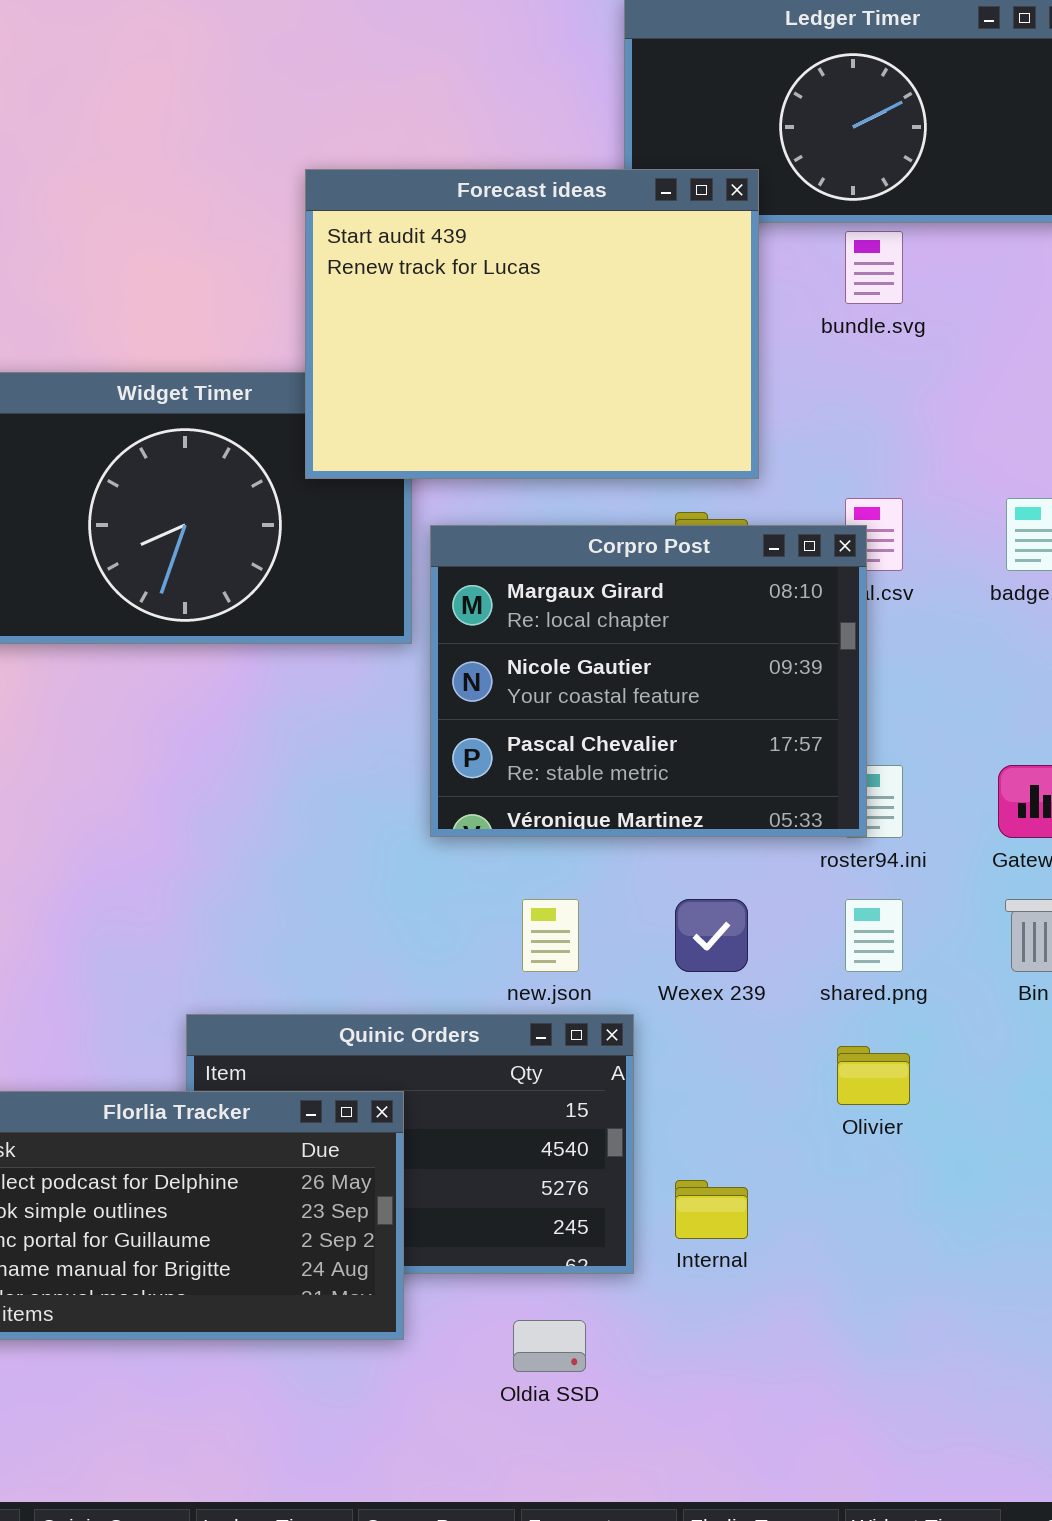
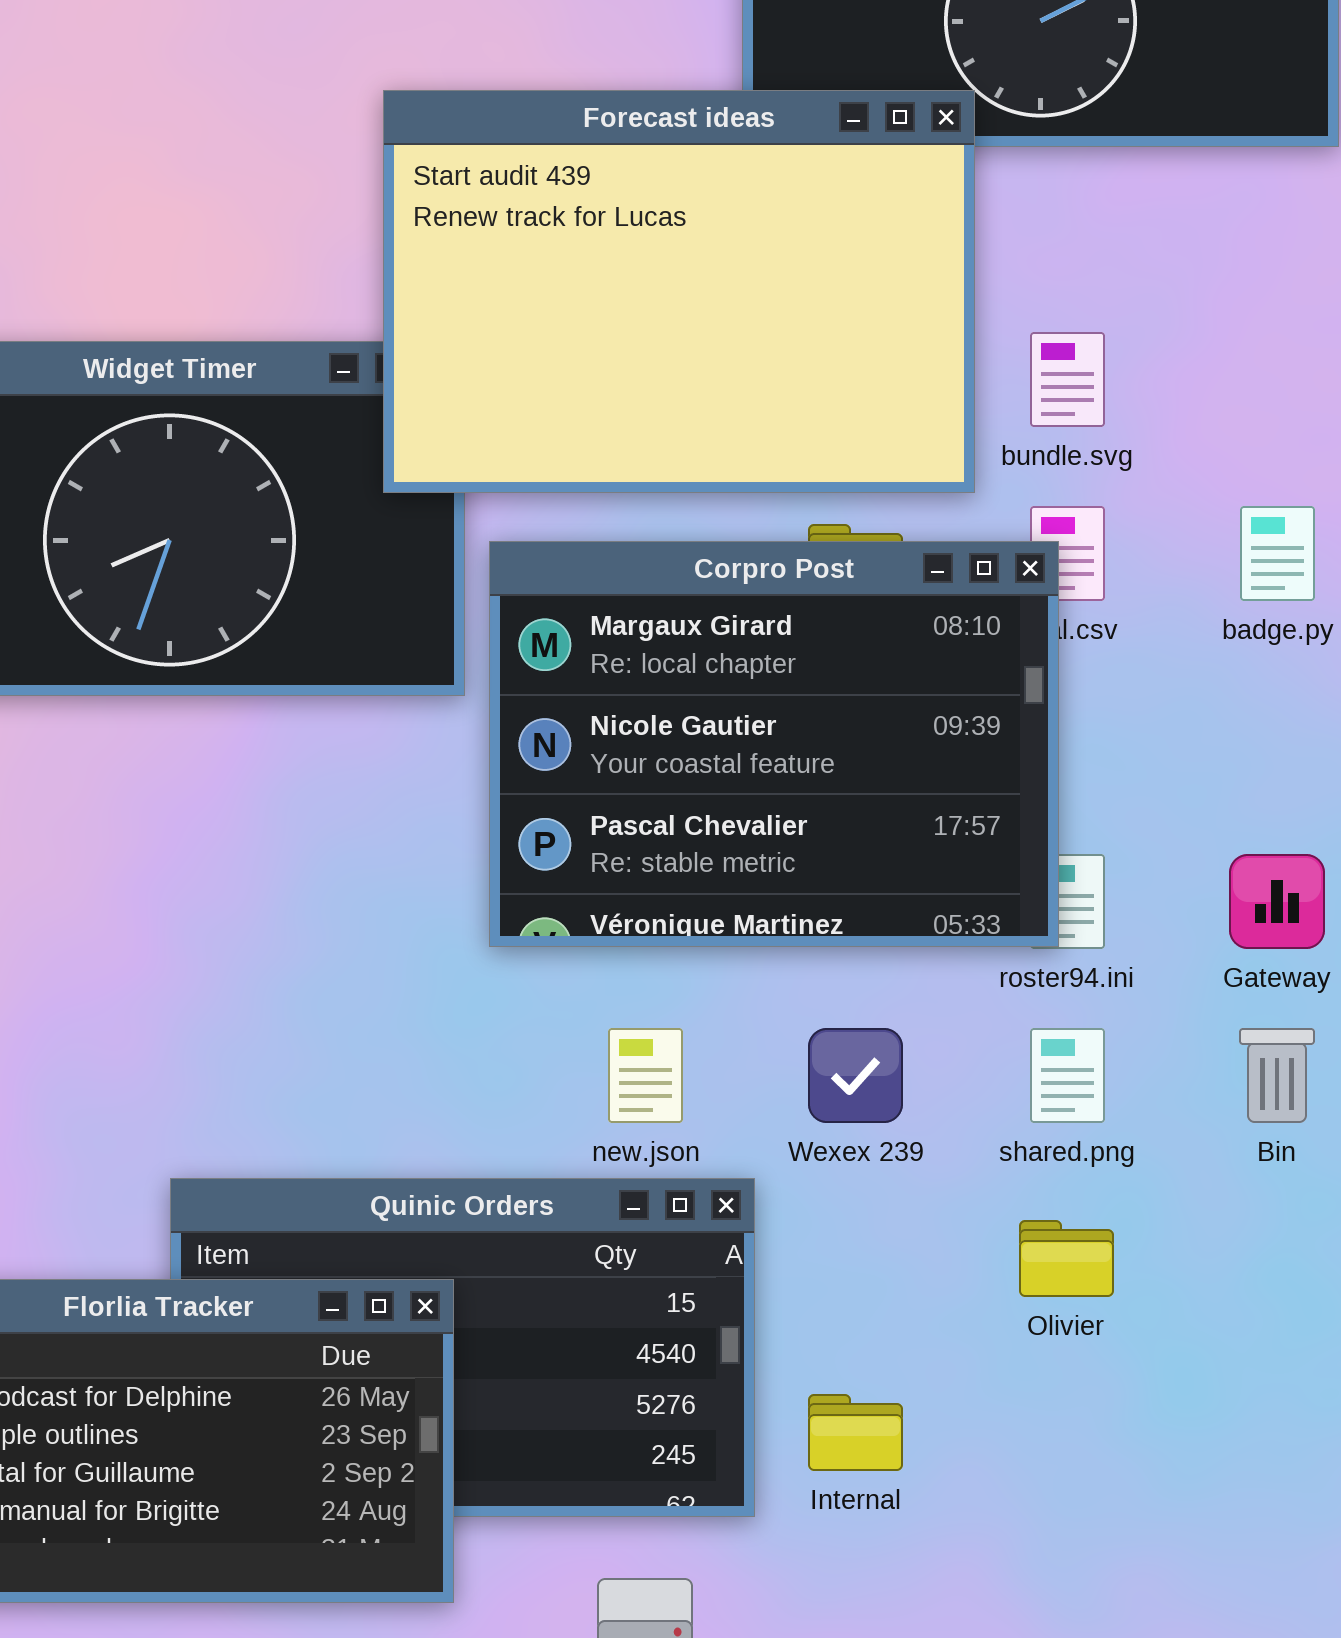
Forecast ideas: [305,169,759,479] -> [383,90,975,493], moved
bundle.svg: [845,231,903,304] -> [1030,332,1105,427], moved

